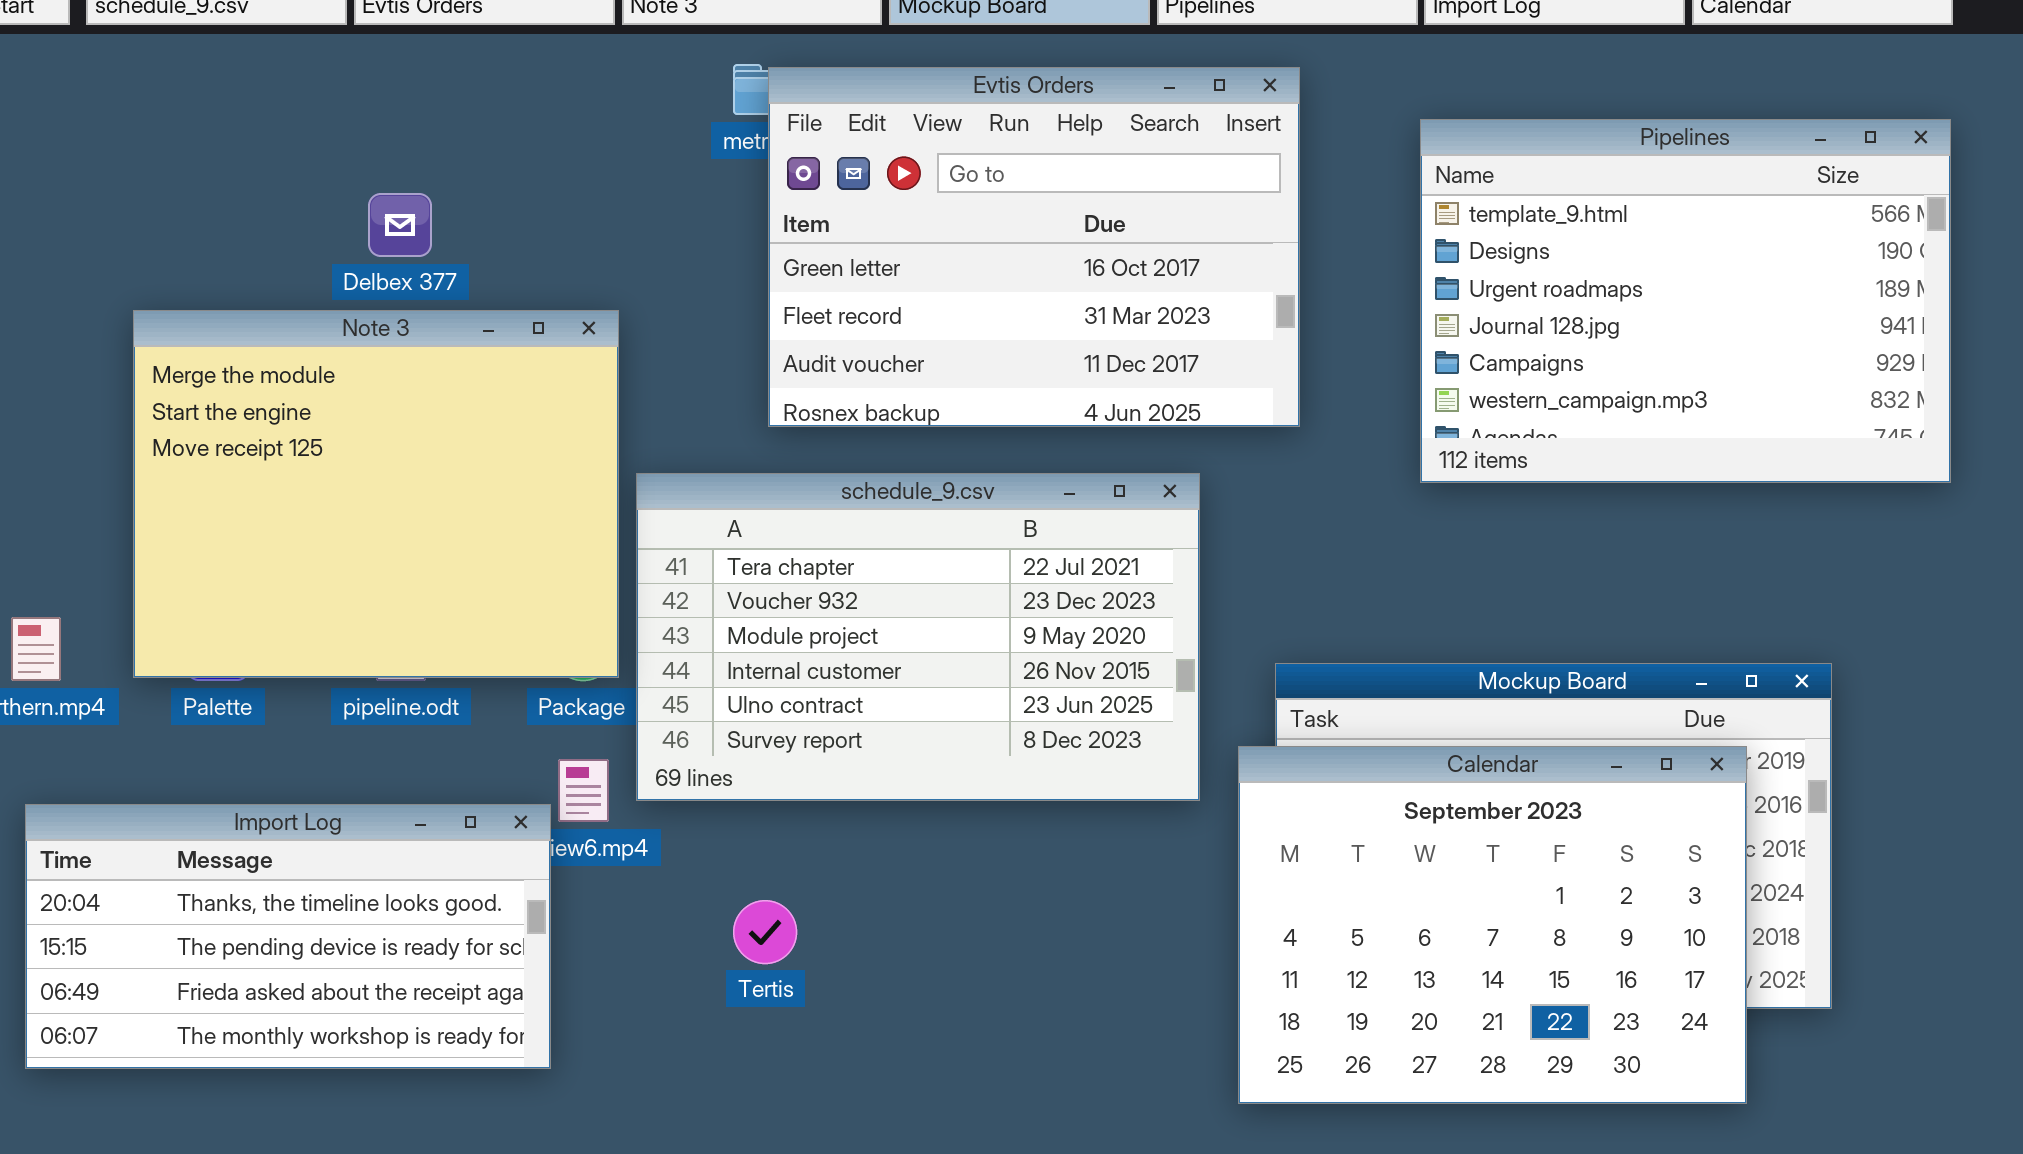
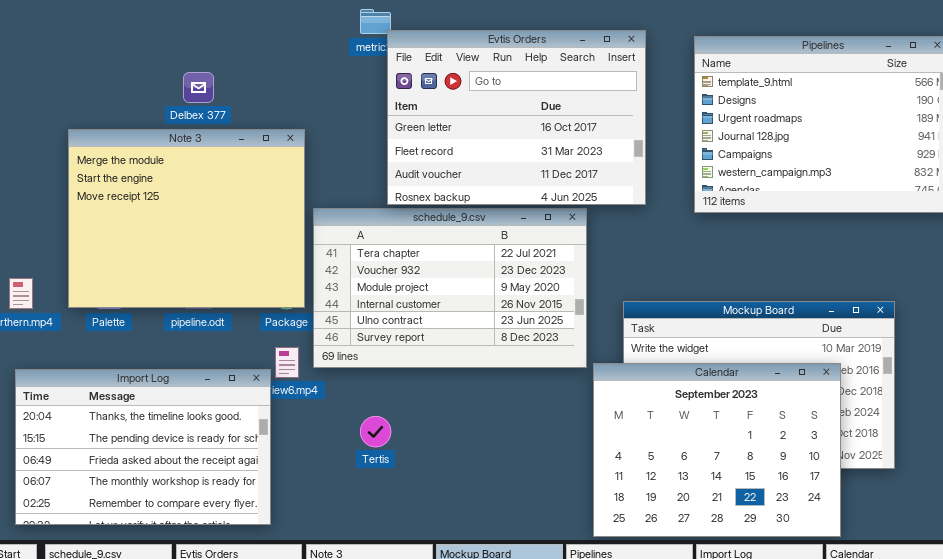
Evtis Orders: [768,67,1300,427] -> [387,30,646,205], moved
Calendar: [1238,746,1747,1104] -> [593,363,841,537], moved
Import Log: [25,804,551,1069] -> [15,369,271,525], resized

